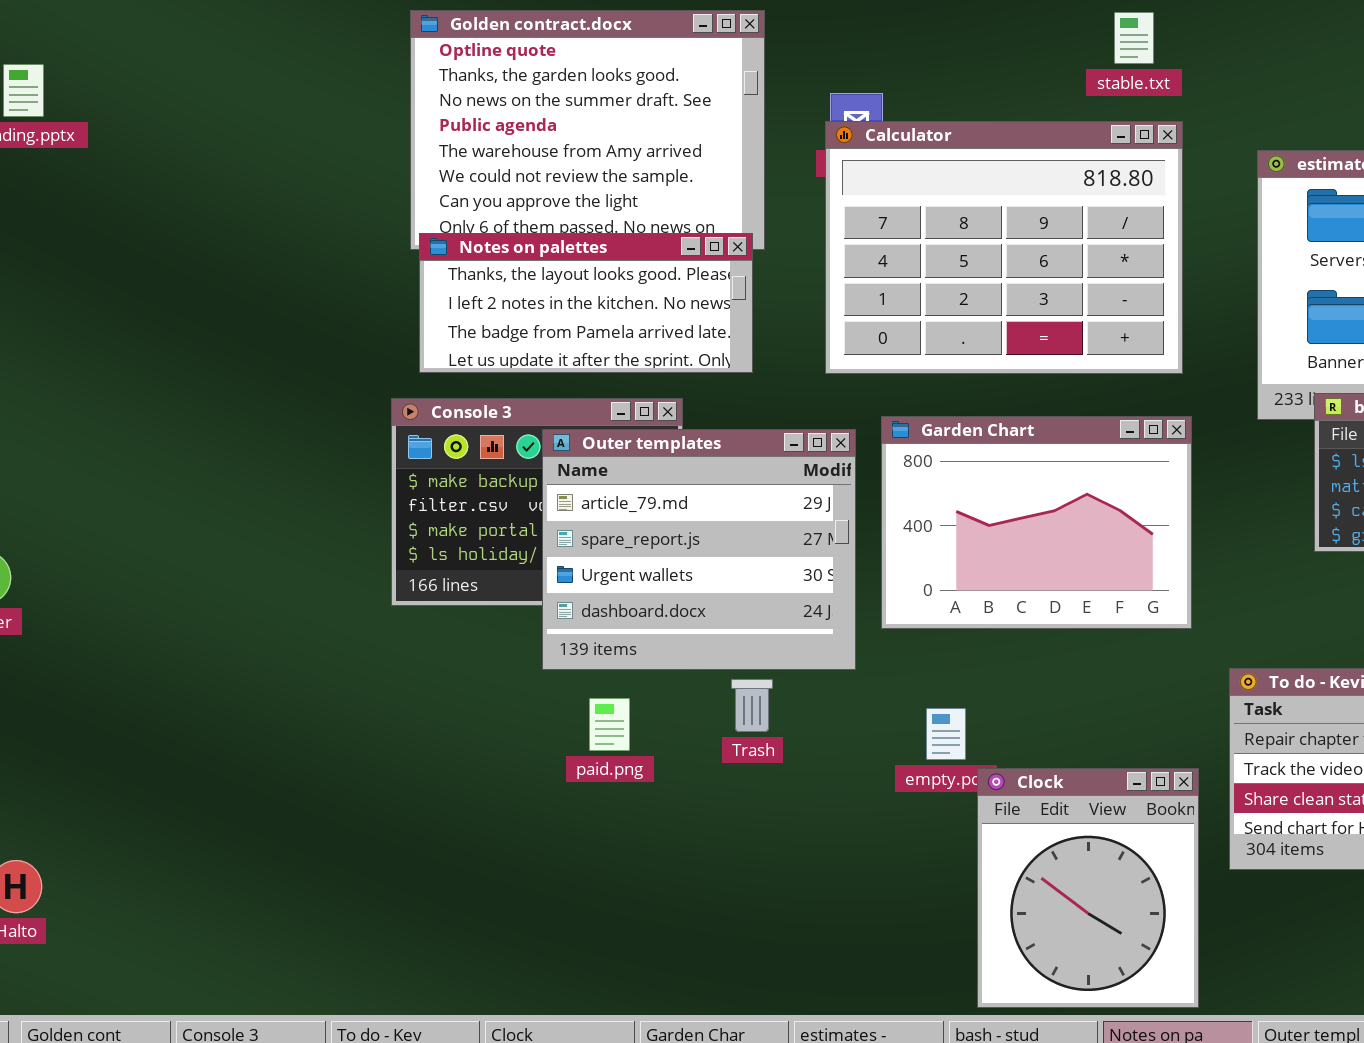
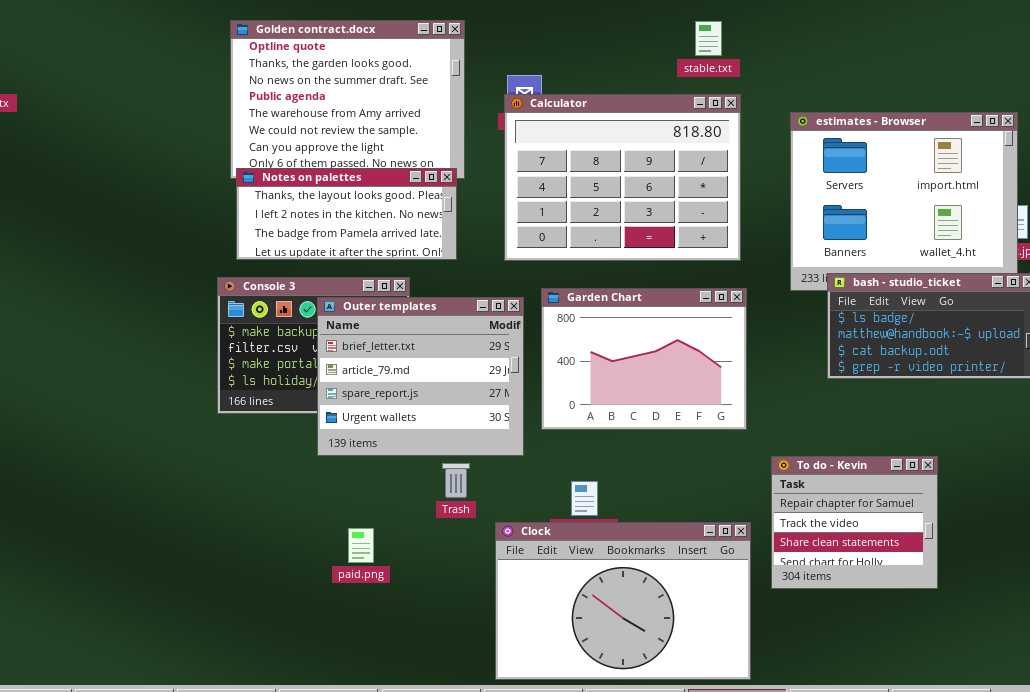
Outer templates: [542,429,856,670] -> [317,297,524,456], scrolled up 1 row
paid.png: [589,698,630,751] -> [348,528,374,563], moved
Clock: [977,768,1199,1008] -> [495,522,751,680], resized

